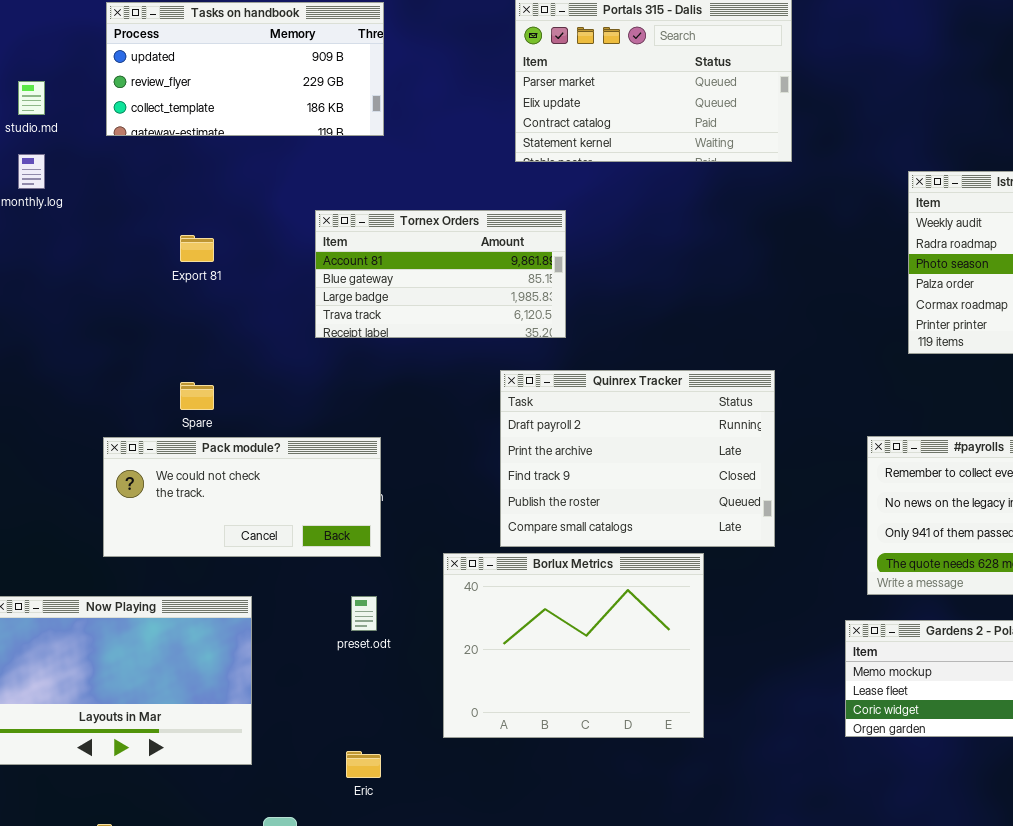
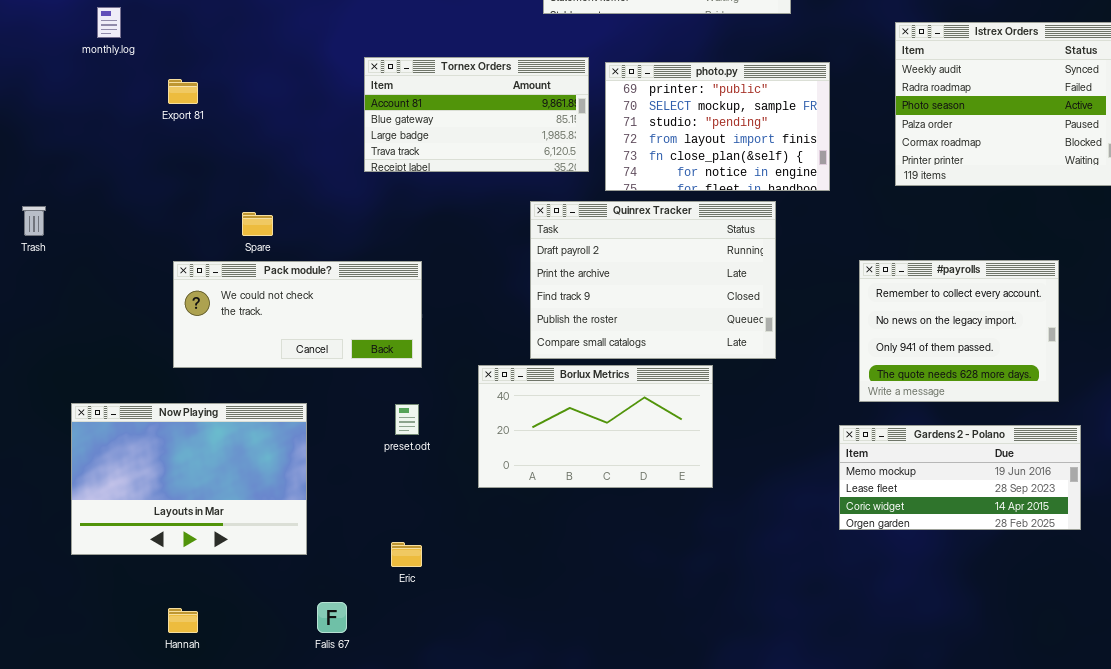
photo.py: none -> [605,62,830,191], opened
Export 81: [180,235,214,262] -> [168,79,198,104], moved
Borlux Metrics: [443,553,704,738] -> [478,365,713,488], resized

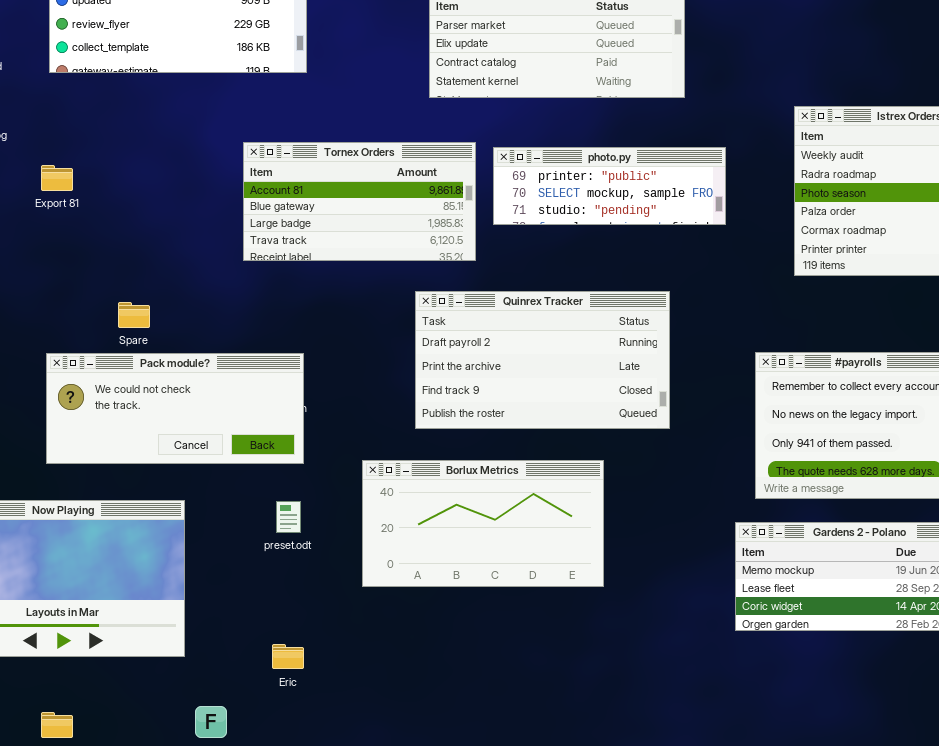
photo.py: [605,62,830,191] -> [493,147,726,225], resized
Quinrex Tracker: [530,201,776,359] -> [415,291,670,429], resized

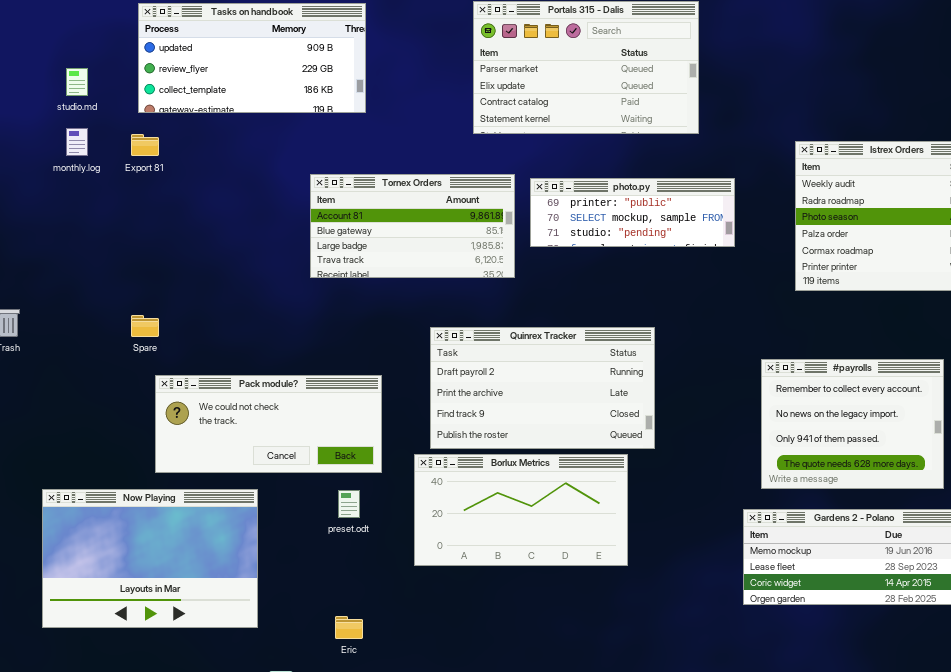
Export 81: [41,165,73,191] -> [131,134,159,156], moved
Quinrex Tracker: [415,291,670,429] -> [430,327,655,449], moved
Spare: [118,302,150,328] -> [131,315,159,337], moved
Pack module?: [46,353,304,464] -> [155,375,382,473], moved

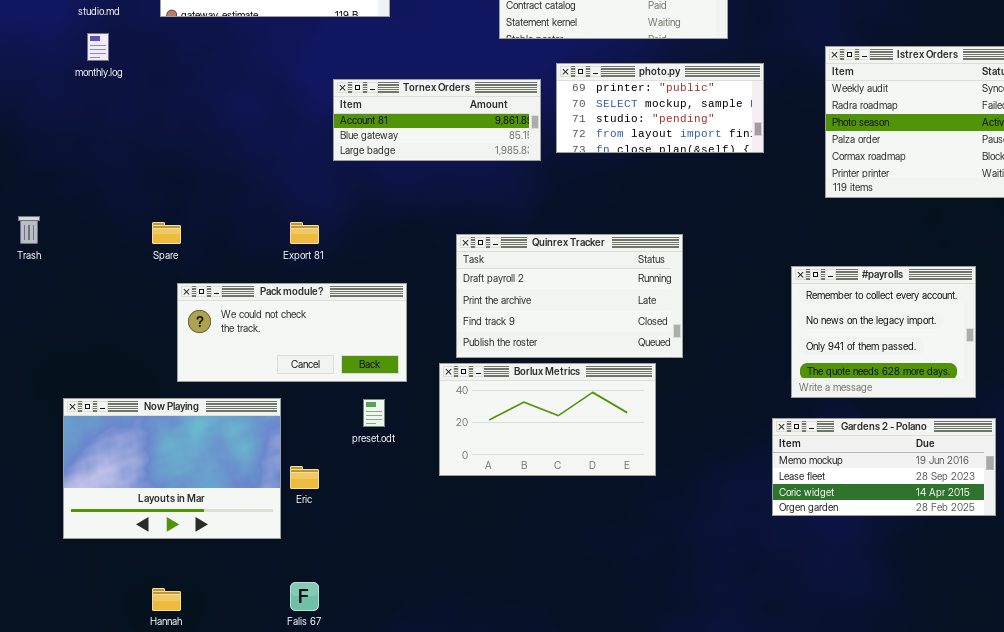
Export 81: [131,134,159,156] -> [290,222,319,244], moved
Tornex Orders: [310,174,515,278] -> [333,79,541,161], resized
photo.py: [530,178,735,247] -> [556,63,764,153], resized
Eric: [335,616,363,639] -> [290,466,319,489], moved

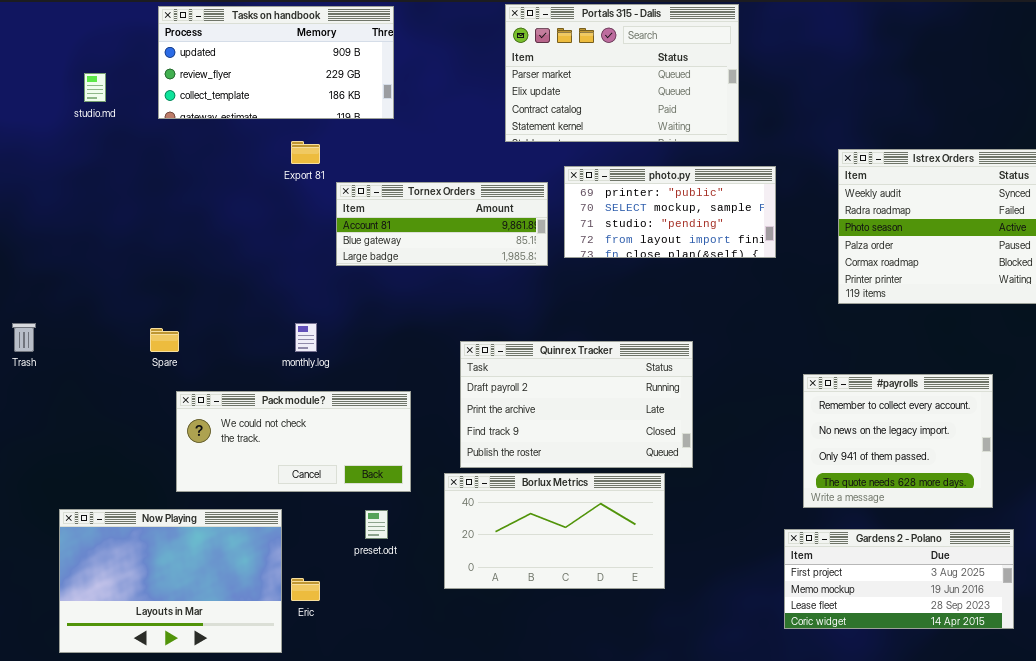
monthly.log: [87,33,109,61] -> [295,323,317,352], moved
Export 81: [290,222,319,244] -> [291,141,320,164], moved
Gardens 2 - Polano: [772,418,996,516] -> [784,529,1014,629], scrolled up 1 row

